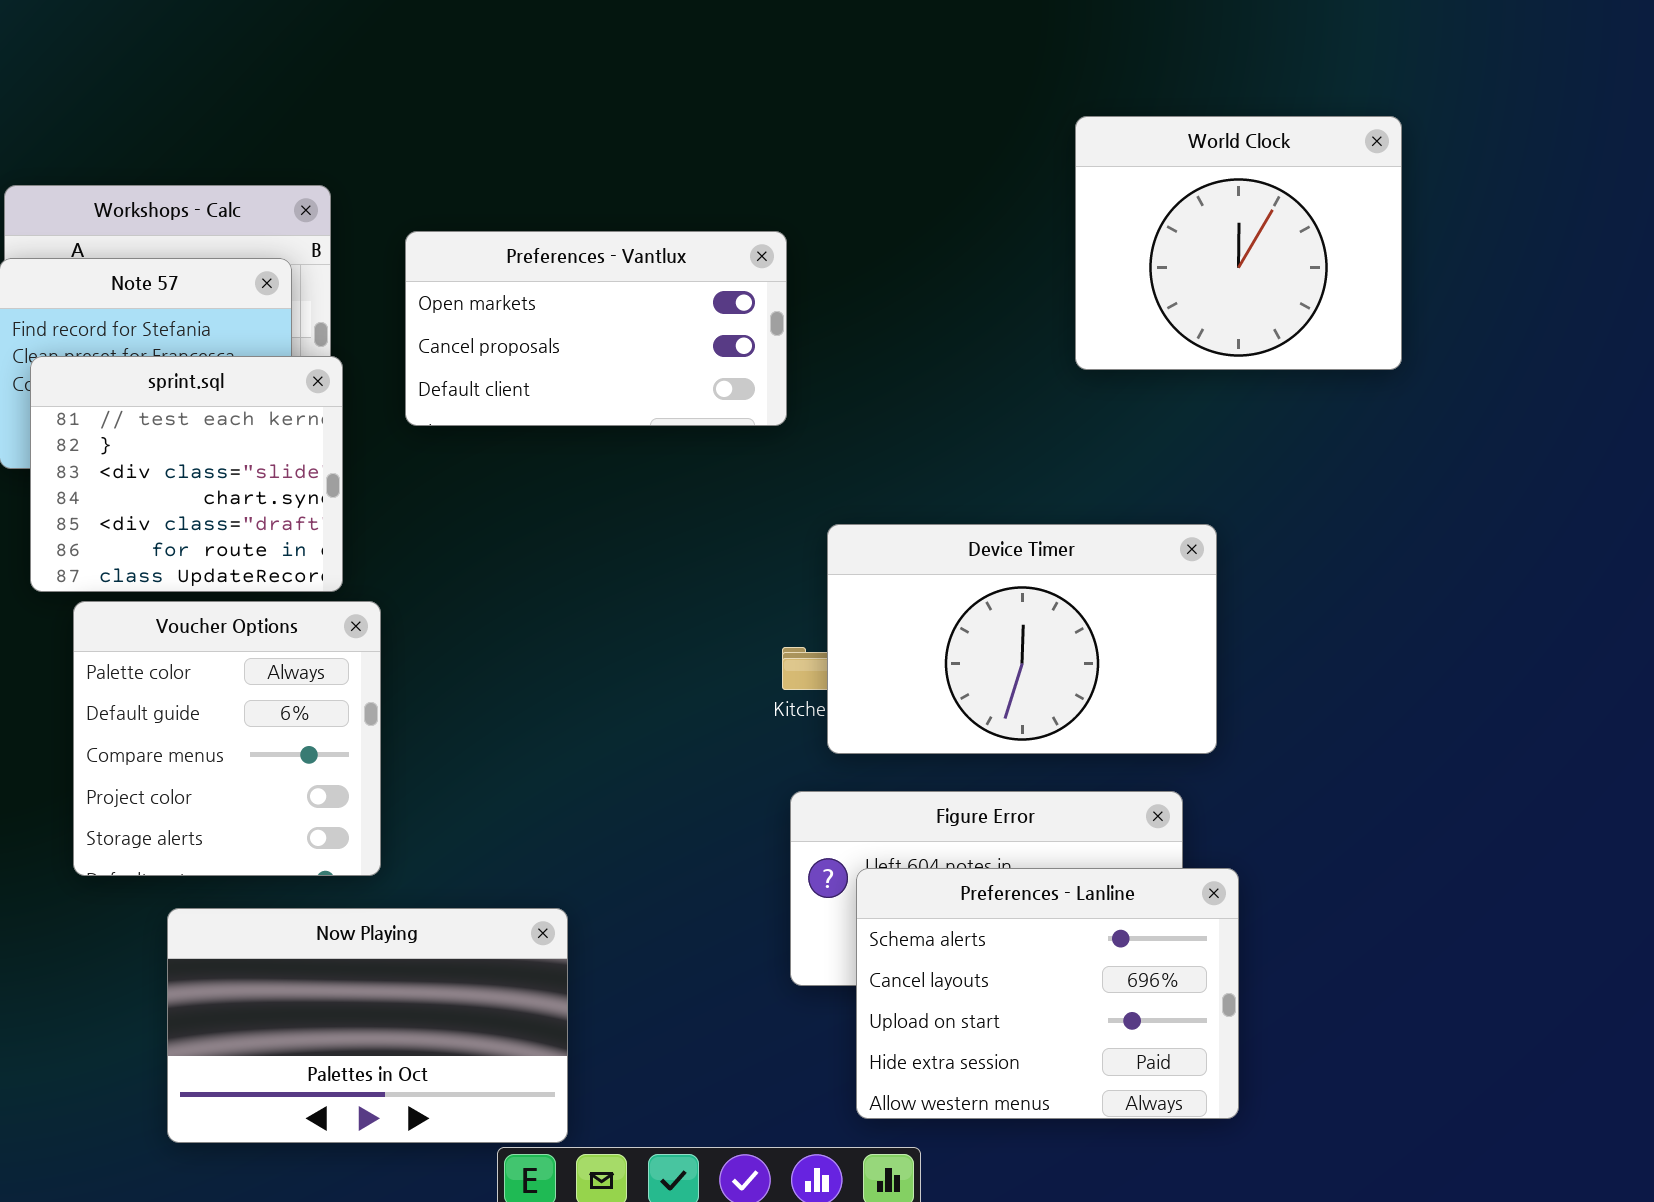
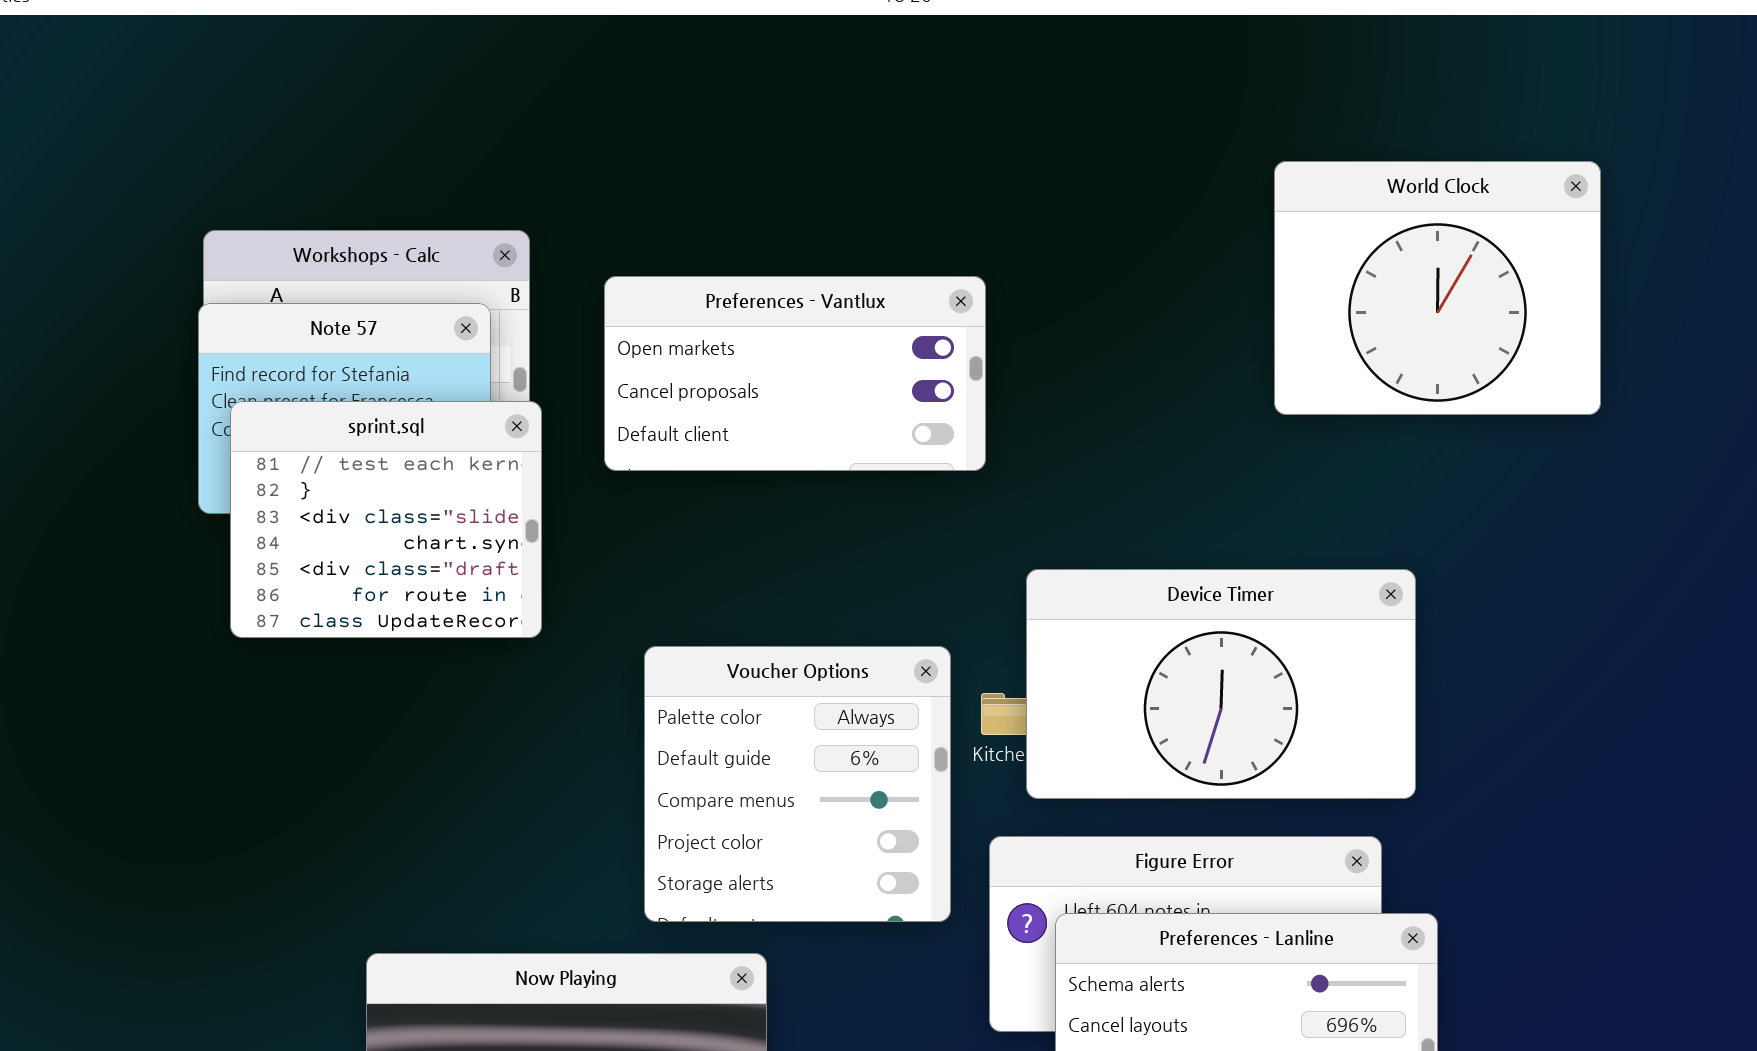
Voucher Options: [73,601,381,876] -> [644,646,951,922], moved

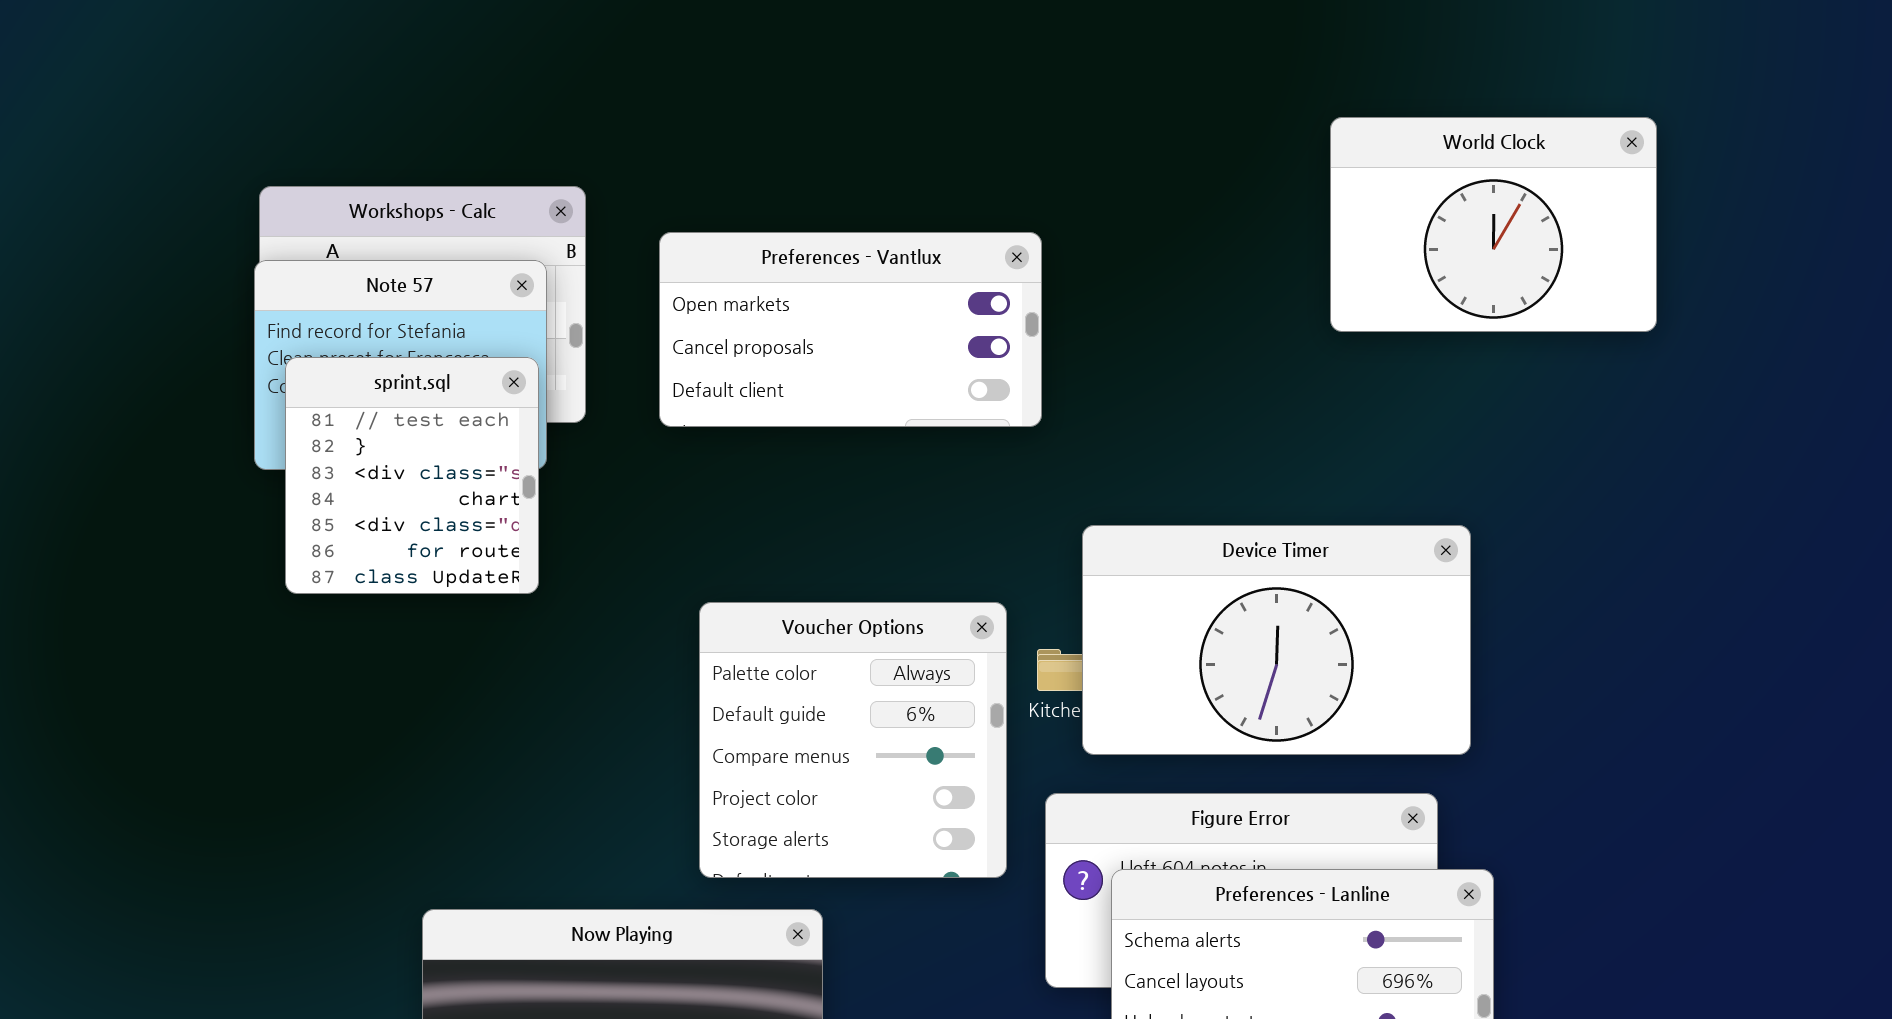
World Clock: [1274,161,1601,415] -> [1330,117,1657,332], resized
sprint.sql: [230,401,542,638] -> [285,357,539,594], resized

